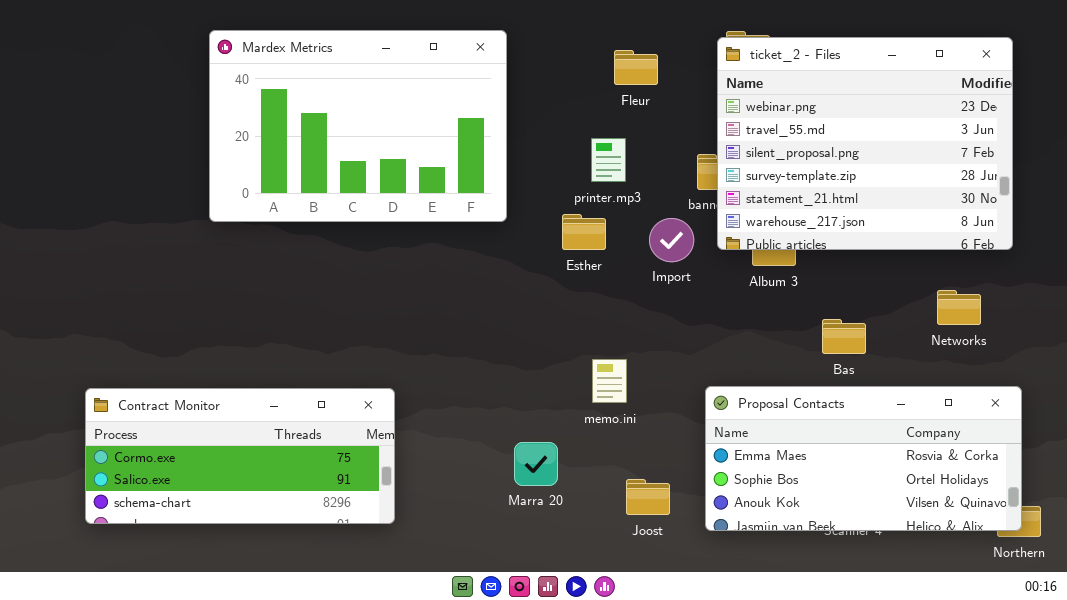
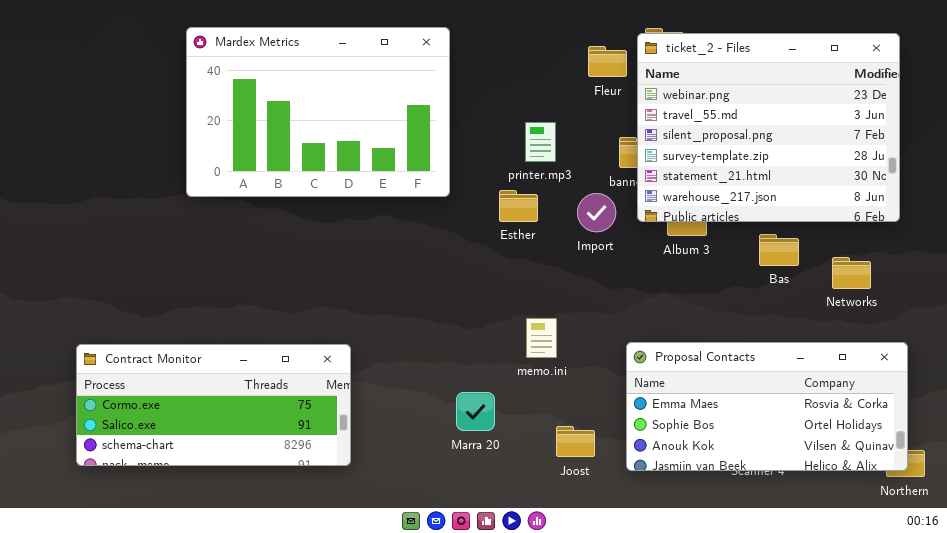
Fleur: [614,50,658,85] -> [588,46,627,77], moved
Bas: [822,319,866,354] -> [759,234,799,266], moved

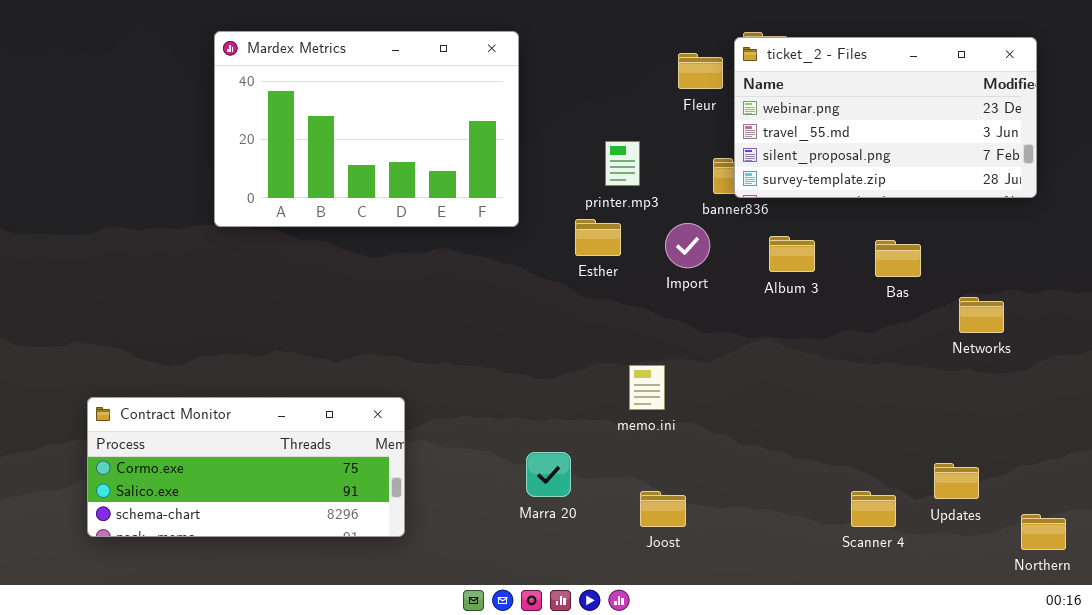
ticket_2 - Files: [637,33,900,222] -> [734,37,1037,198], resized
Bas: [759,234,799,266] -> [875,240,921,277], moved
memo.ini: [526,318,557,358] -> [629,365,665,410], moved
Proposal Contacts: [626,342,908,471] -> none, closed

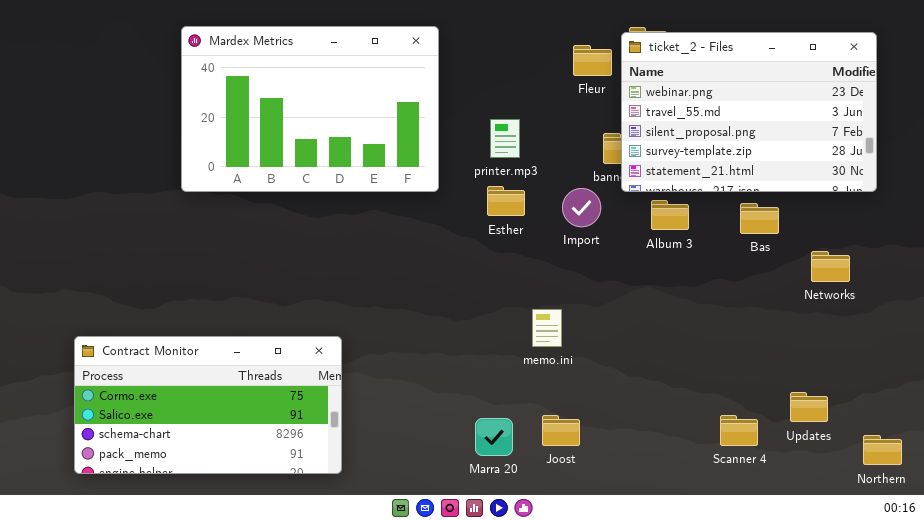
ticket_2 - Files: [734,37,1037,198] -> [621,32,877,192], resized
printer.mp3: [605,141,640,186] -> [490,119,520,158], moved
Contract Monitor: [87,397,405,537] -> [74,336,342,474], resized
Marra 20: [526,452,571,497] -> [475,418,513,456], moved

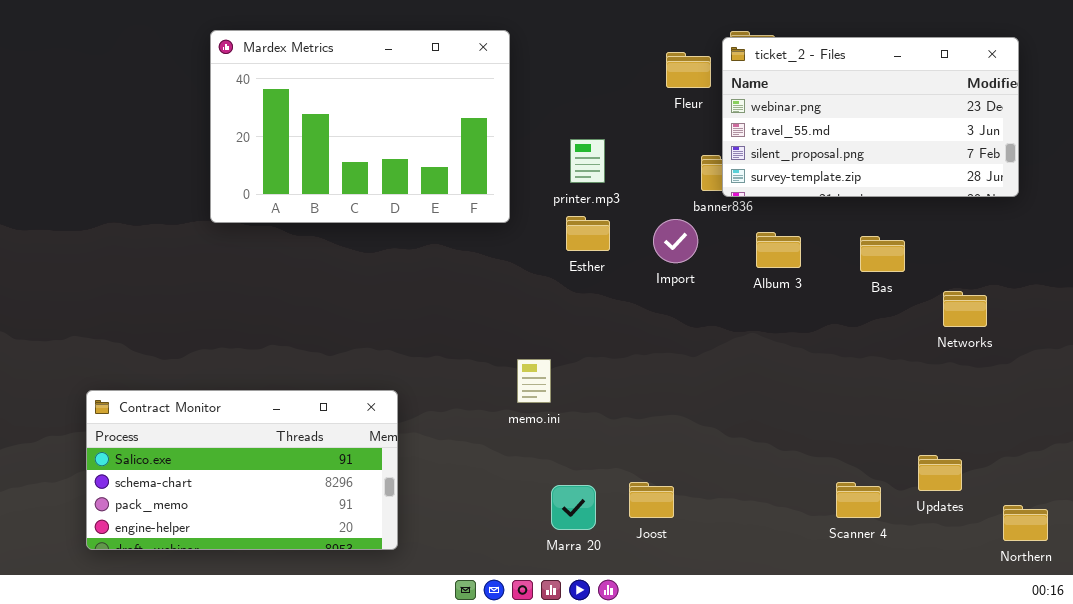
ticket_2 - Files: [621,32,877,192] -> [722,37,1019,197], resized
memo.ini: [532,309,562,347] -> [517,359,551,403], moved
Contract Monitor: [74,336,342,474] -> [86,390,398,550], scrolled down 1 row

